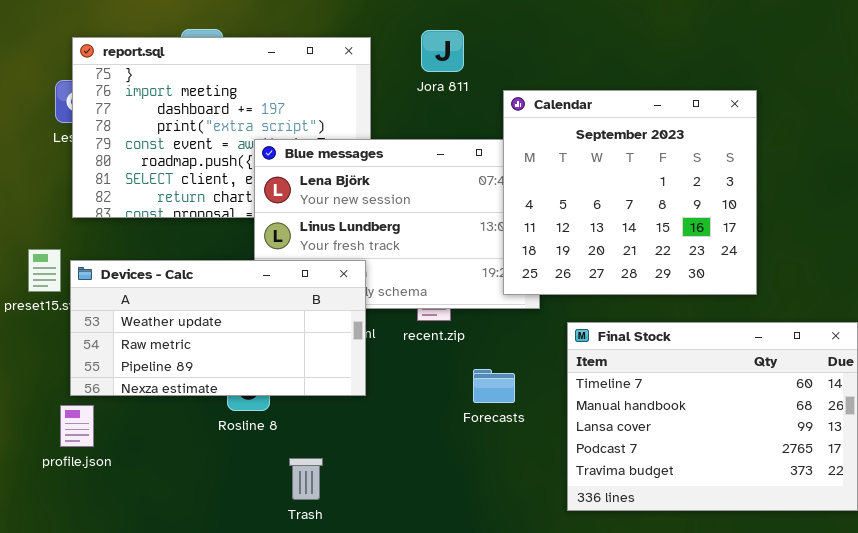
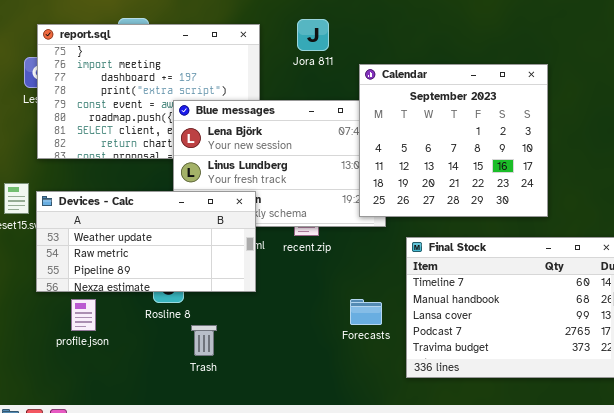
Forecasts: [473,369,515,403] -> [350,299,382,325], moved
profile.json: [60,405,94,447] -> [71,299,96,331], moved
Trash: [289,458,323,500] -> [191,325,217,356], moved

